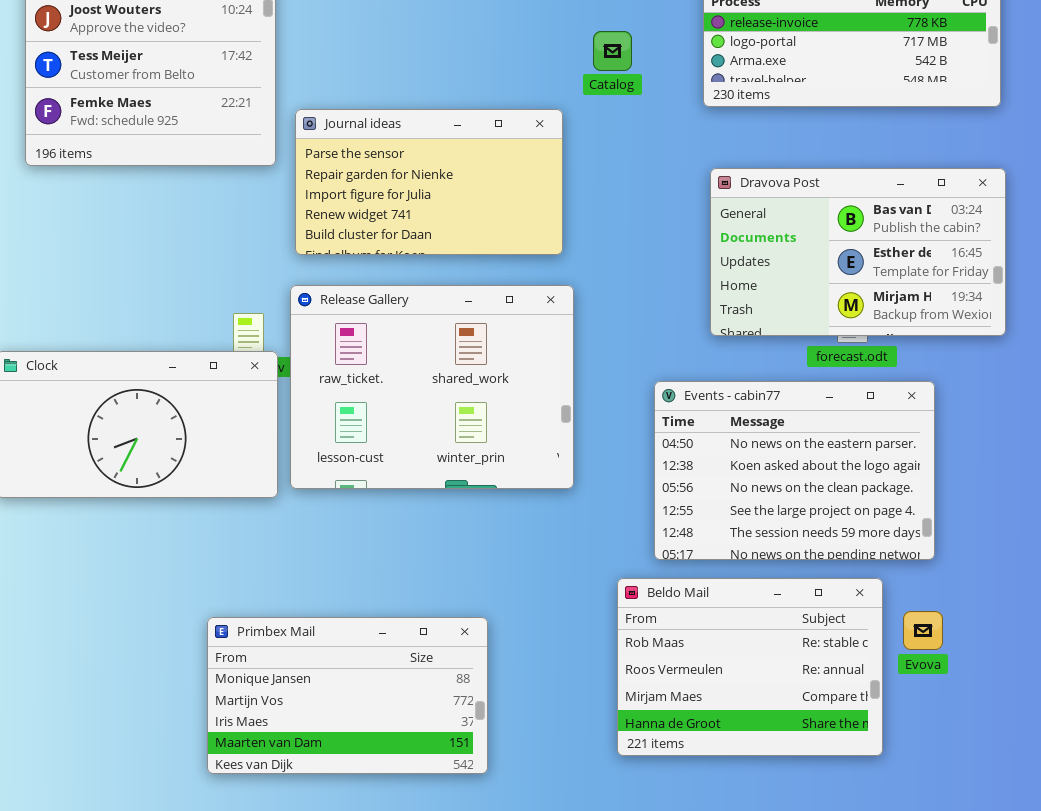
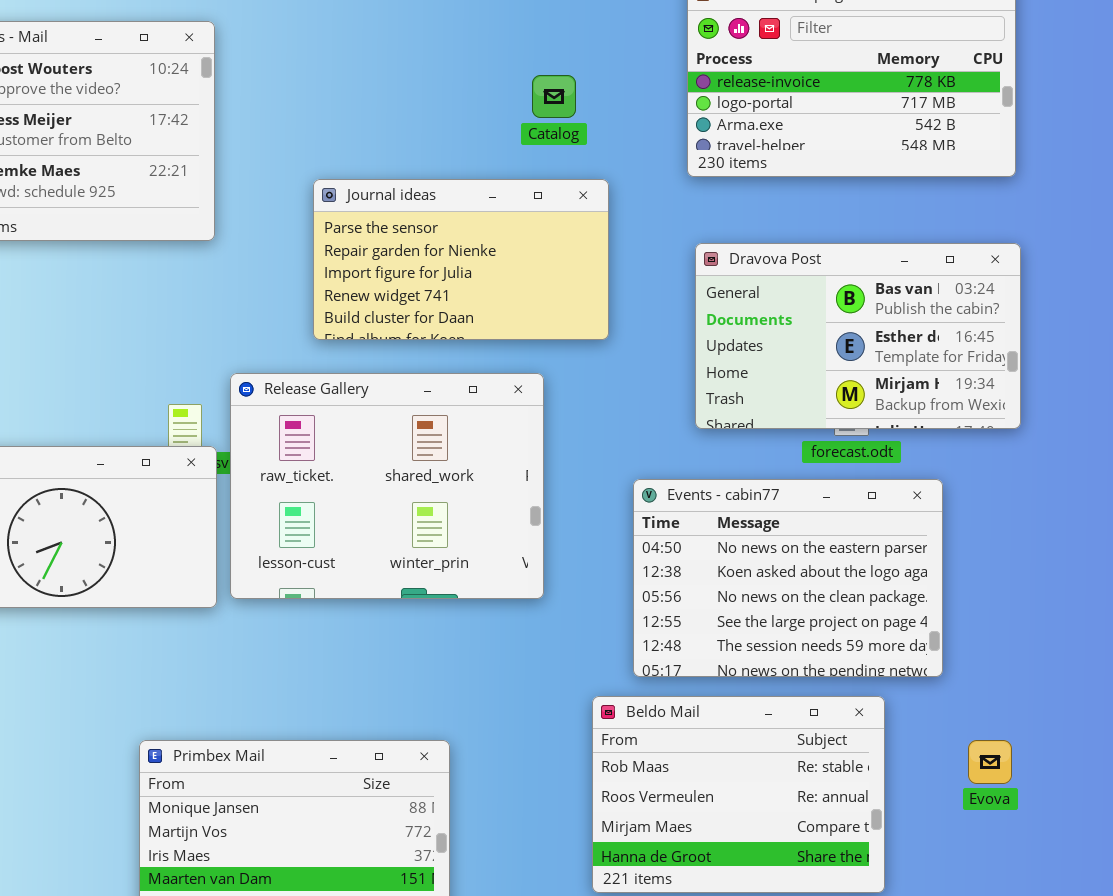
Catalog: [593,31,632,71] -> [532,75,576,118], moved
Journal ideas: [295,109,563,255] -> [313,179,609,340], moved
Evova: [903,611,943,650] -> [968,740,1012,784], moved

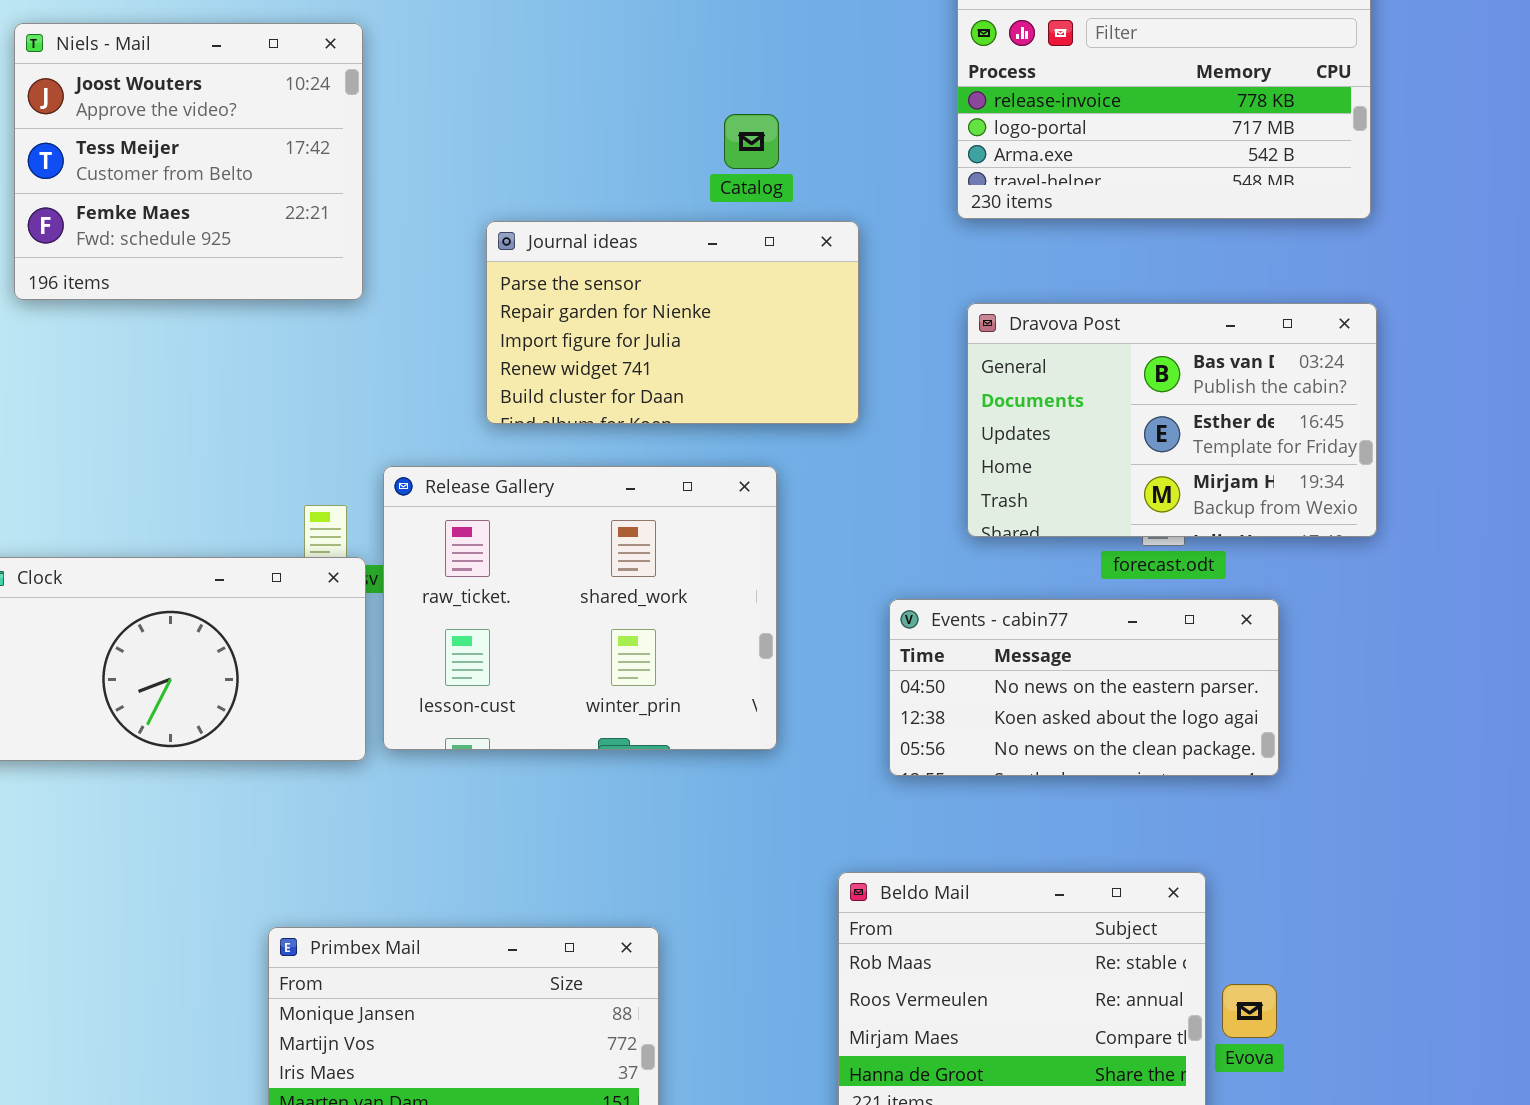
Catalog: [532,75,576,118] -> [724,114,779,169], moved
Events - cabin77: [633,479,943,677] -> [889,599,1279,776], resized
Evova: [968,740,1012,784] -> [1222,984,1277,1038], moved

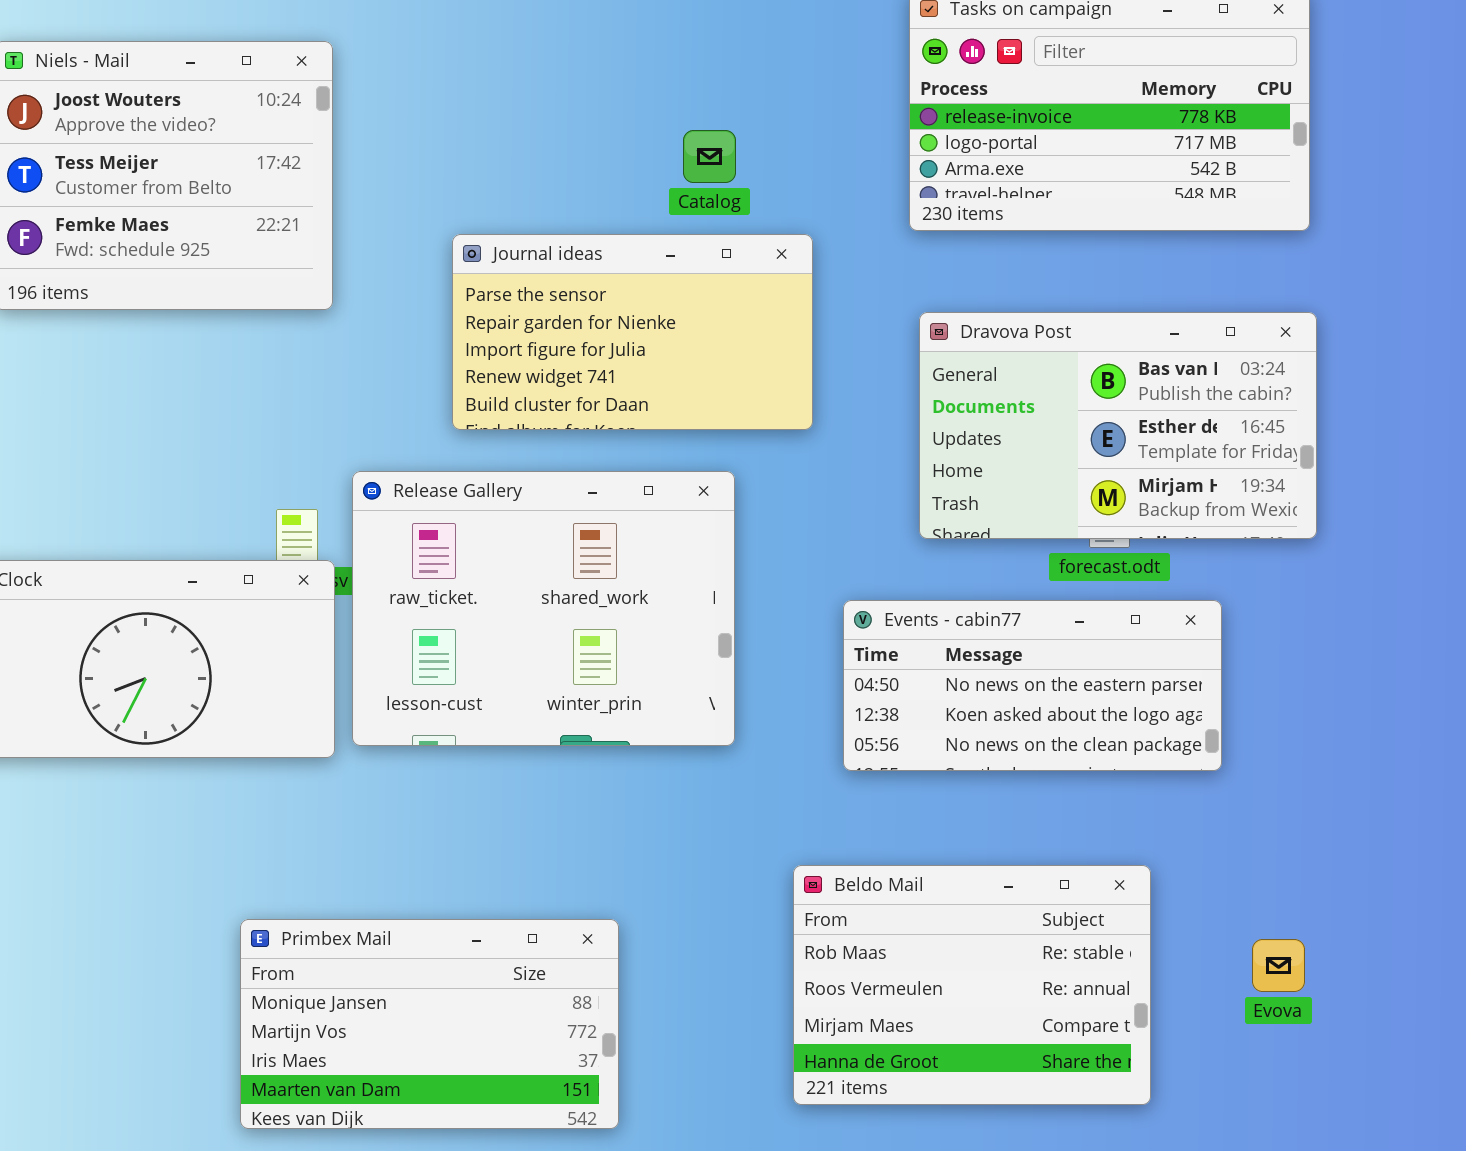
Evova: [1222,984,1277,1038] -> [1252,939,1305,992], moved

